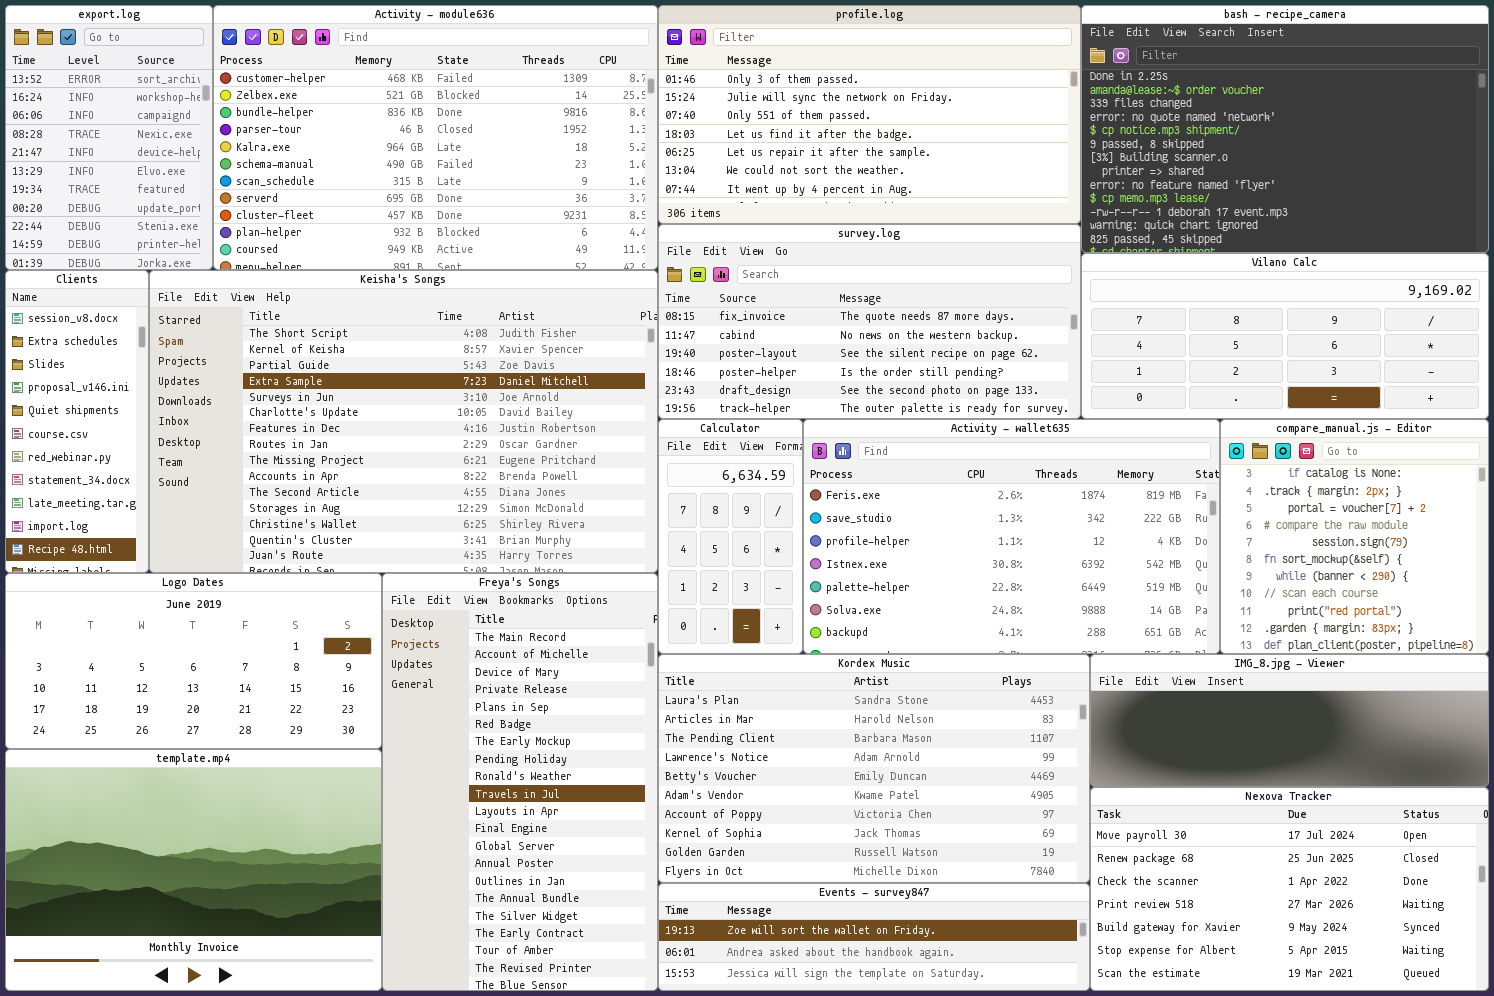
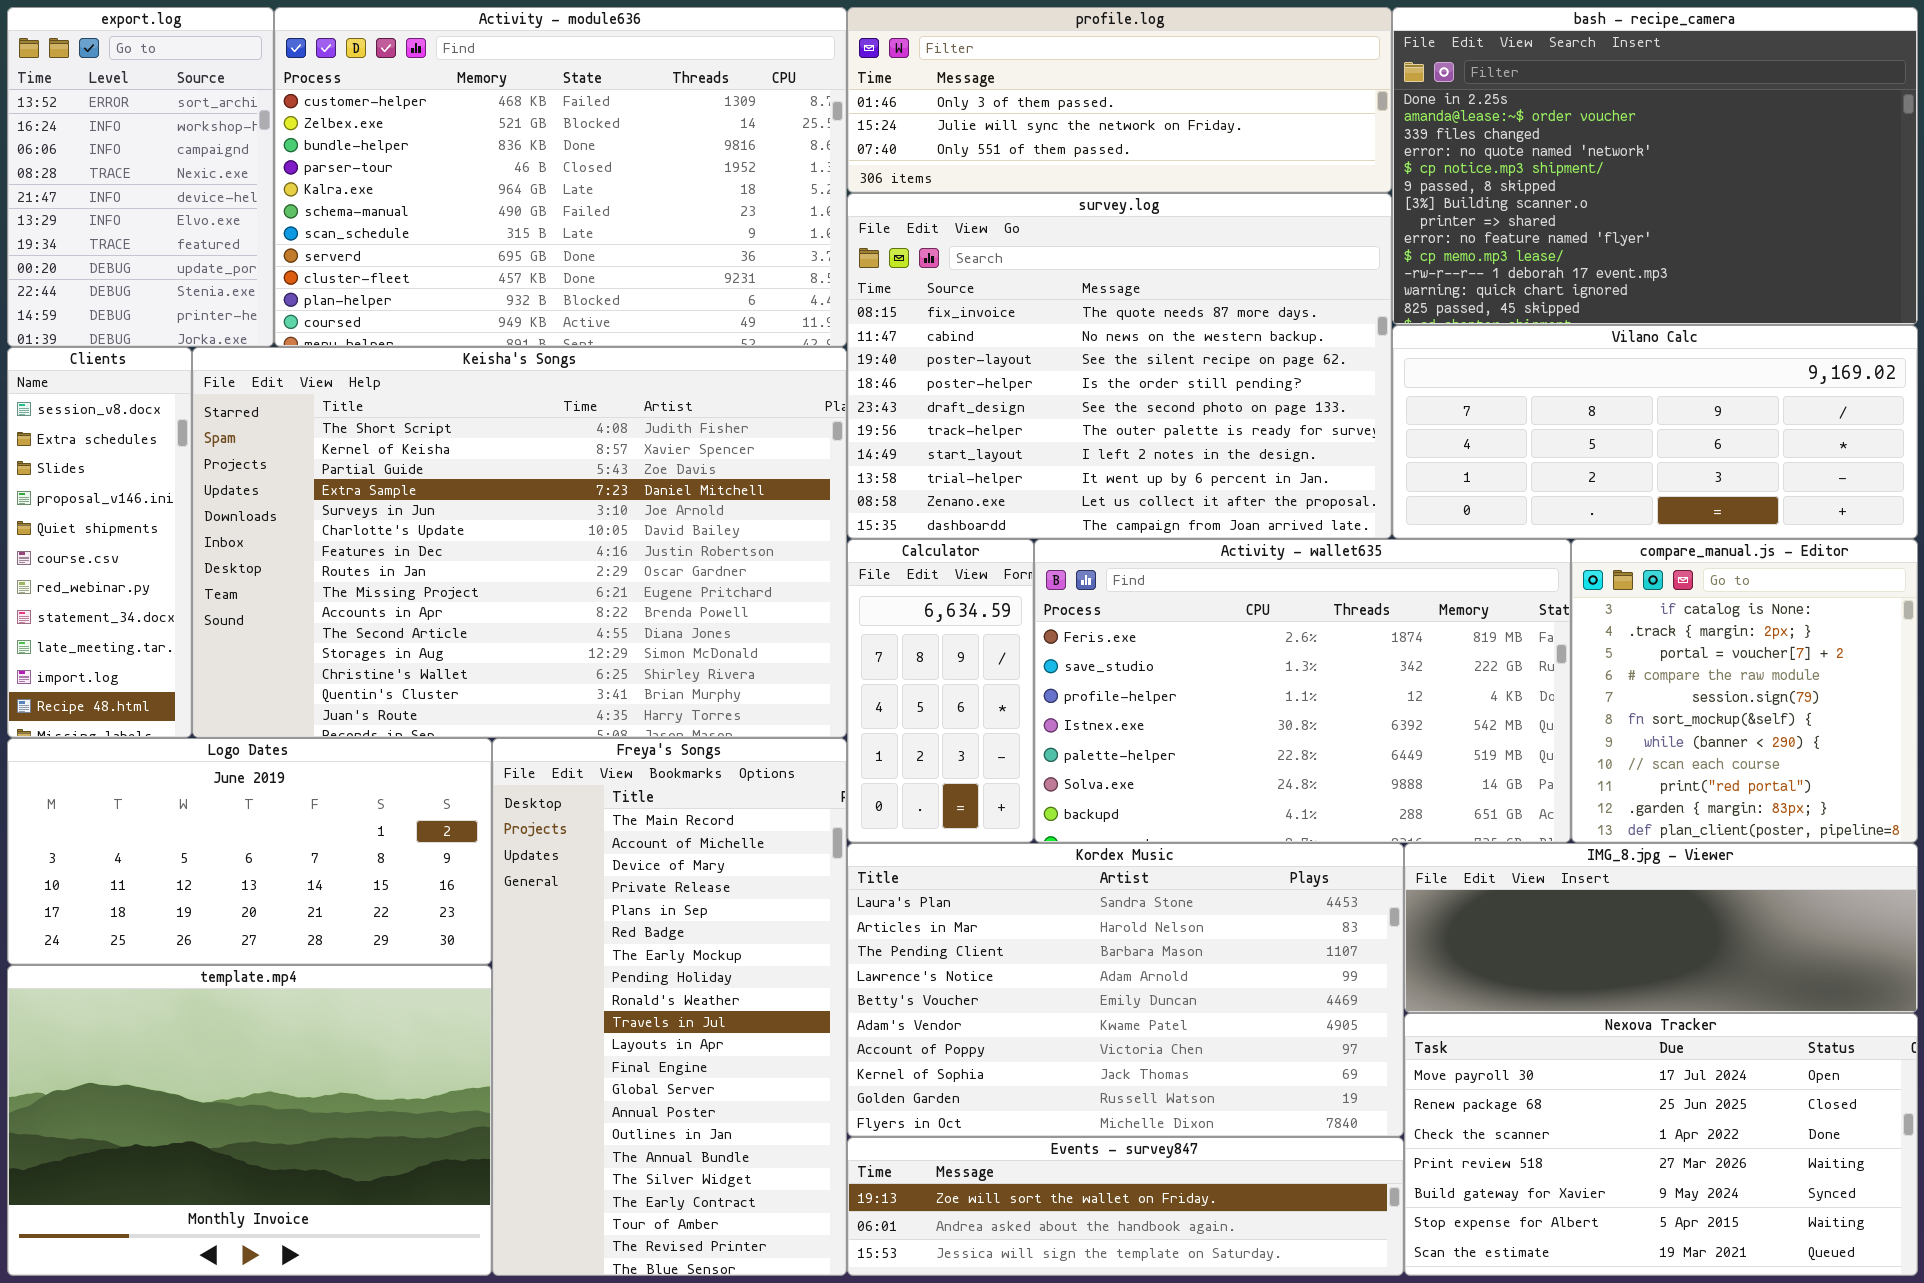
profile.log: [658,5,1081,224] -> [847,7,1392,193], resized
survey.log: [658,224,1081,419] -> [847,193,1392,539], resized

